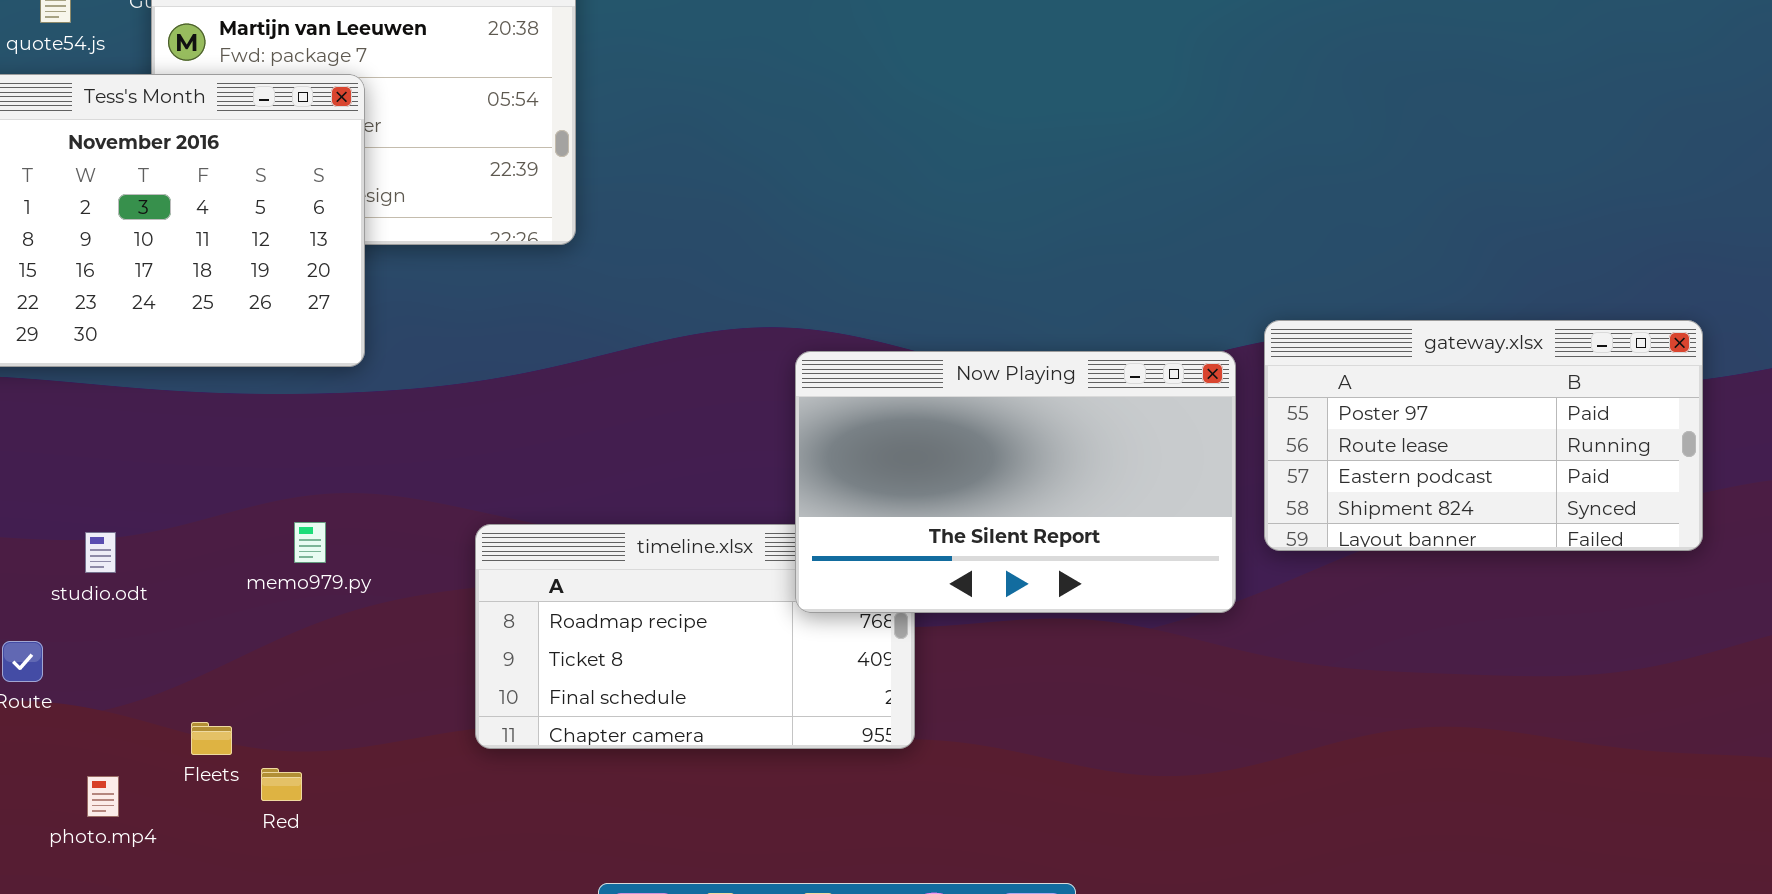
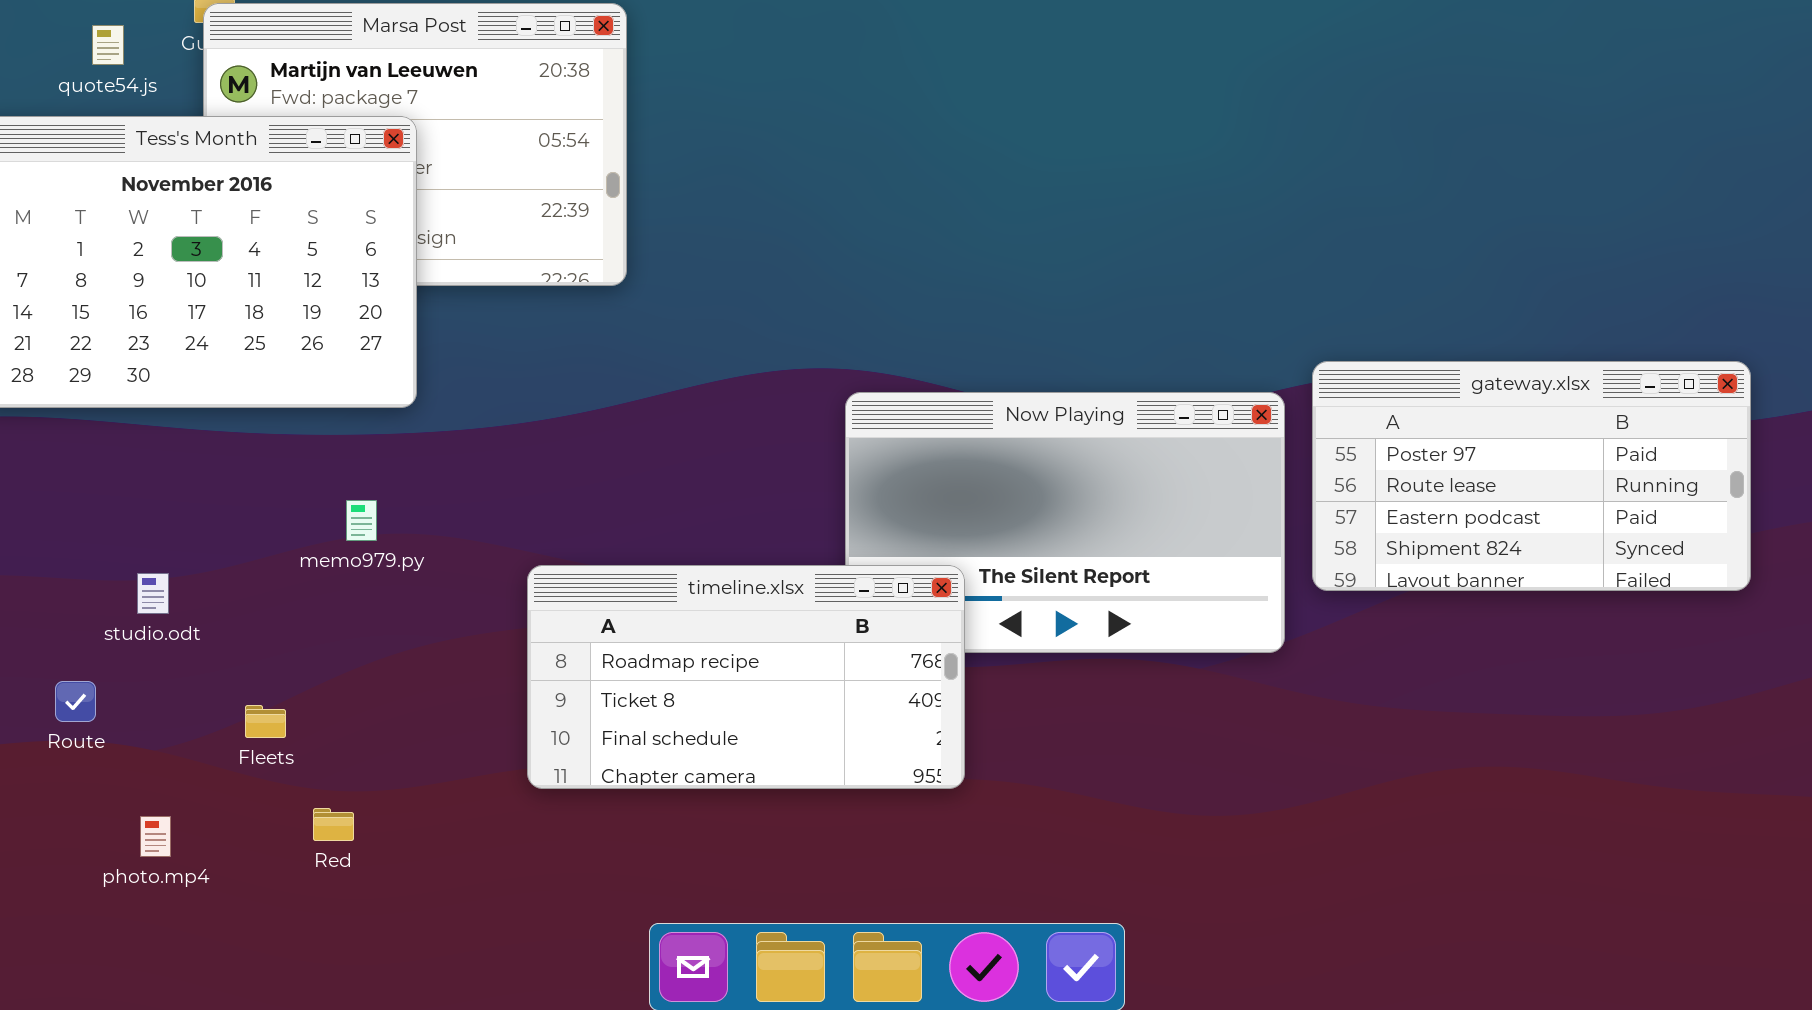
memo979.py: [294,522,326,563] -> [346,500,377,541], moved
timeline.xlsx: [475,524,915,749] -> [527,565,965,789], raised
Fleets: [191,722,232,755] -> [245,705,286,738], moved

